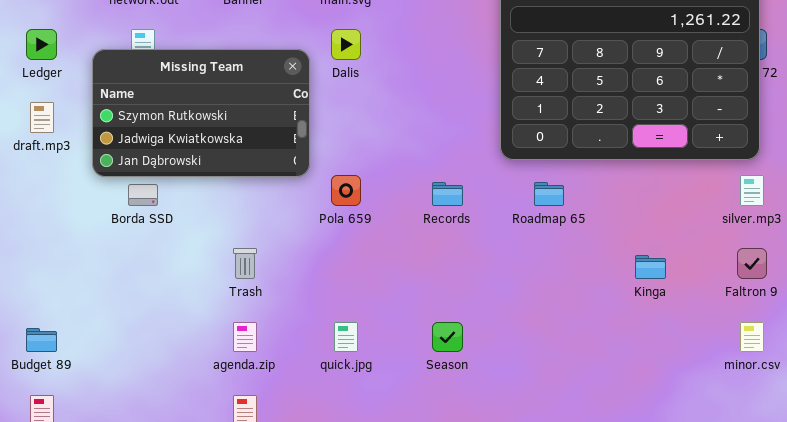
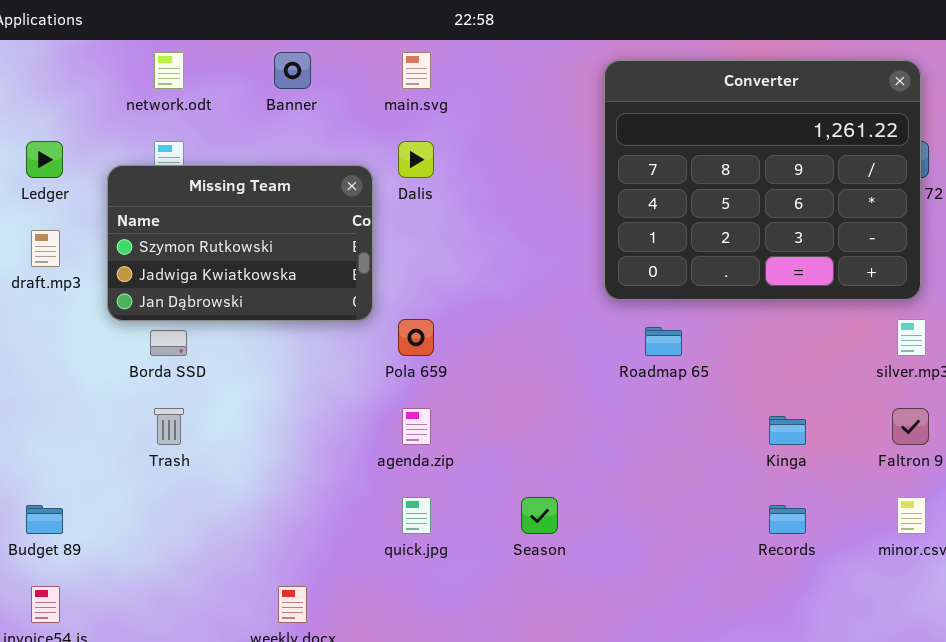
Records: [432,182,463,206] -> [769,505,806,534], moved
Trash: [233,248,257,279] -> [154,408,184,445], moved
agenda.zip: [233,322,257,352] -> [402,408,431,445], moved

